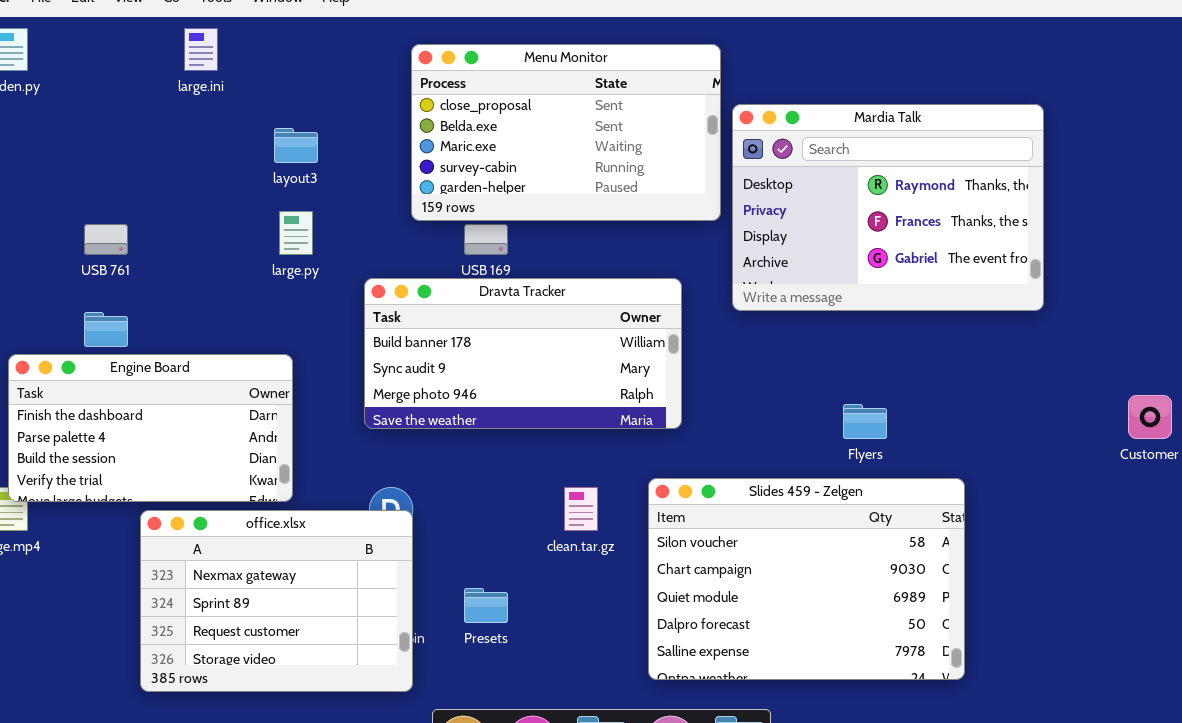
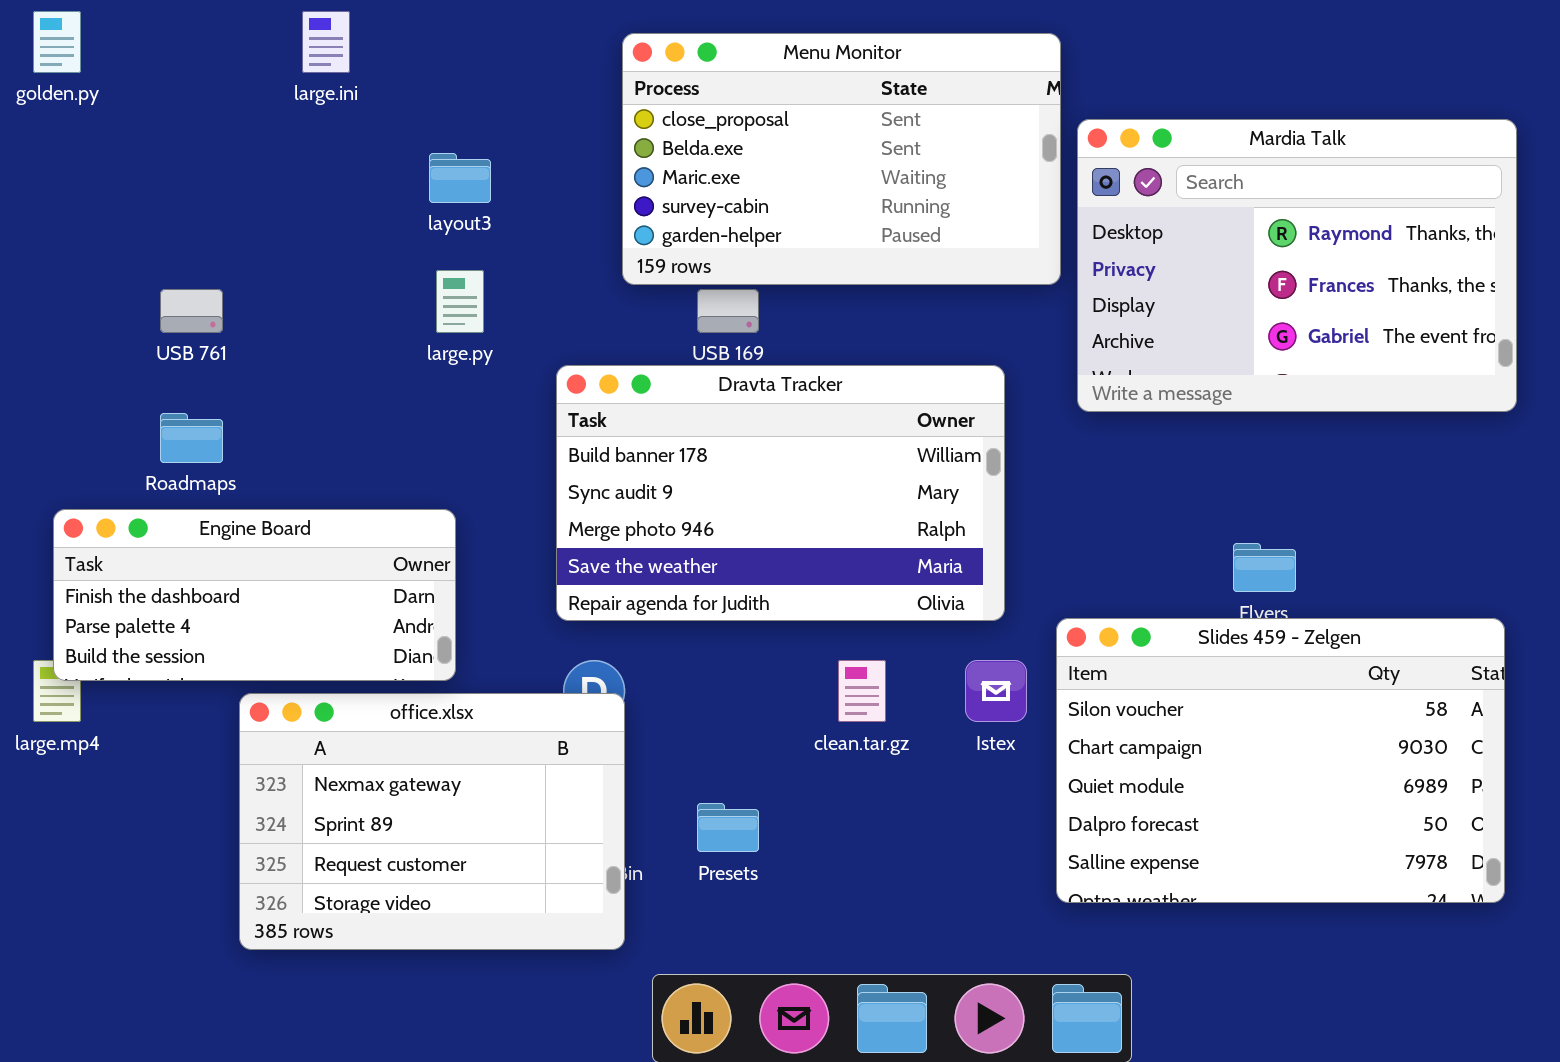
Dravta Tracker: [364,278,682,429] -> [556,365,1005,621], resized
Engine Board: [8,354,293,502] -> [53,509,456,681], resized
Slides 459 - Zelgen: [648,478,965,680] -> [1056,618,1505,903], moved

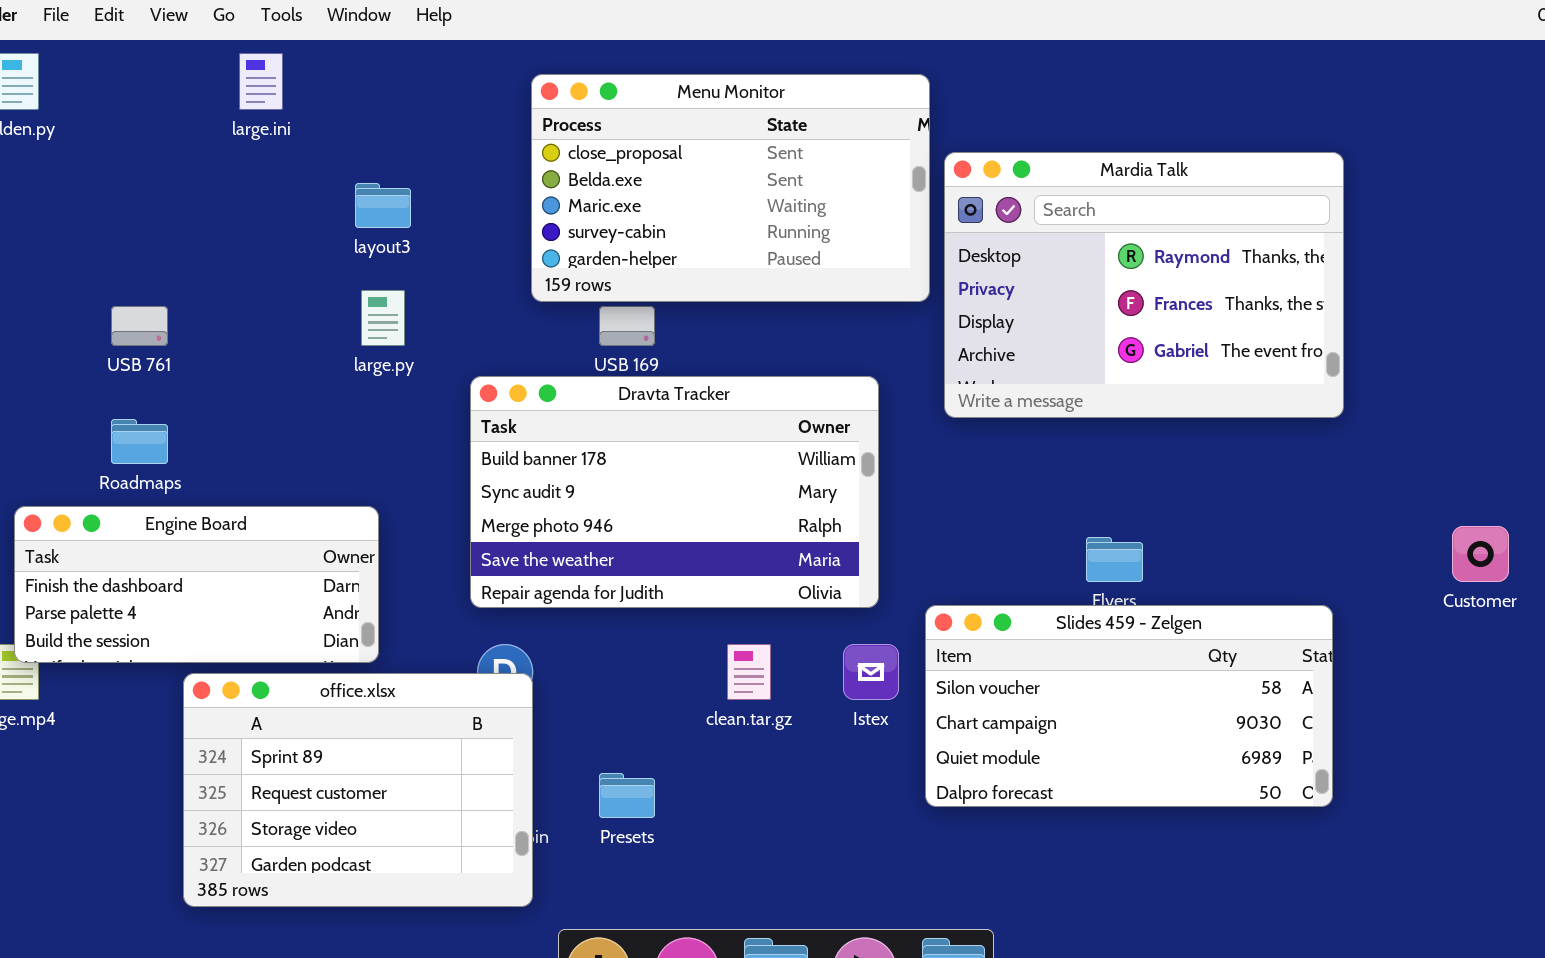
Slides 459 - Zelgen: [1056,618,1505,903] -> [925,605,1333,807], resized
office.xlsx: [239,693,625,950] -> [183,673,533,907], scrolled down 1 row

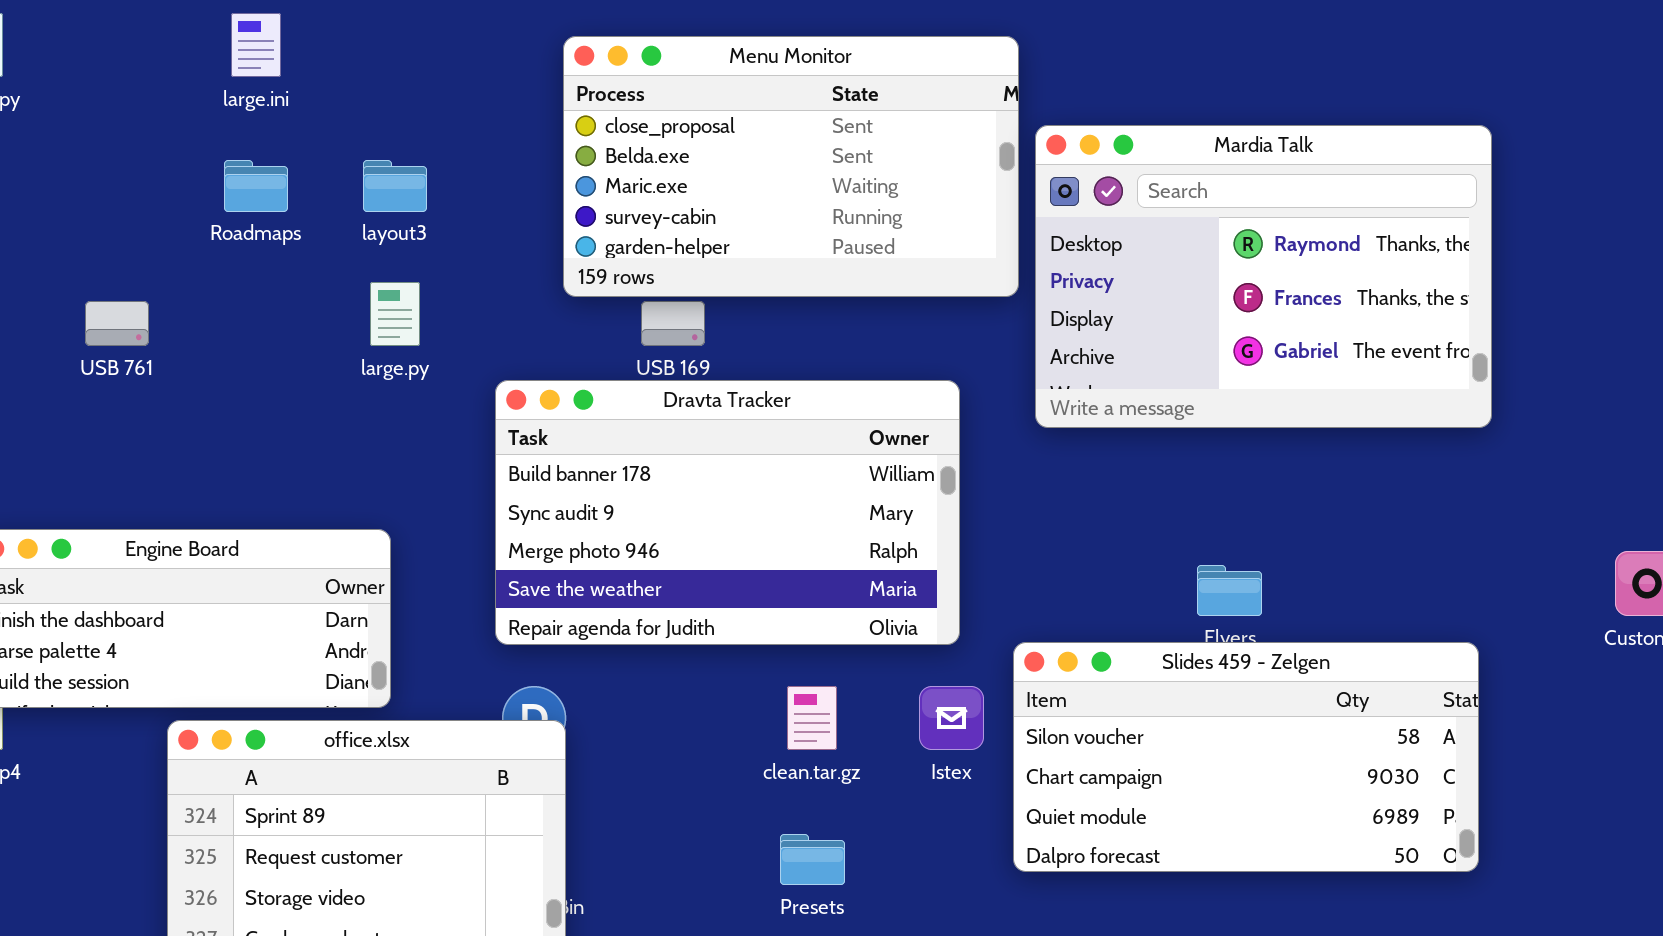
Roadmaps: [111,419,168,464] -> [224,160,288,212], moved
Presets: [599,773,655,818] -> [780,834,845,885], moved

